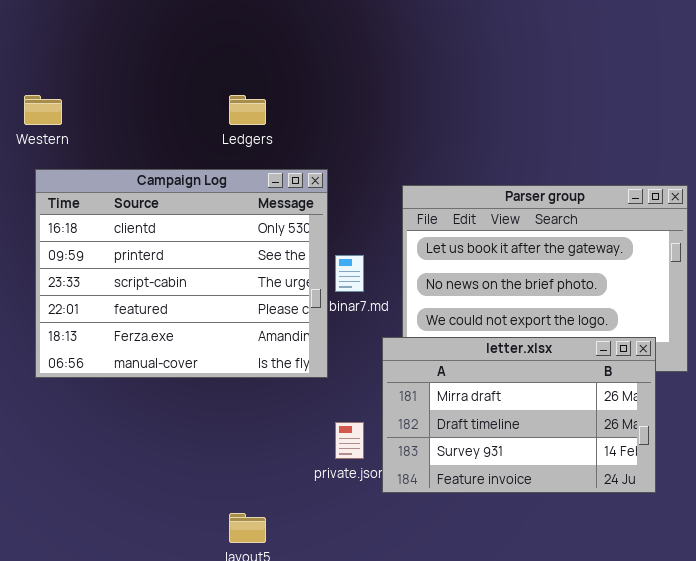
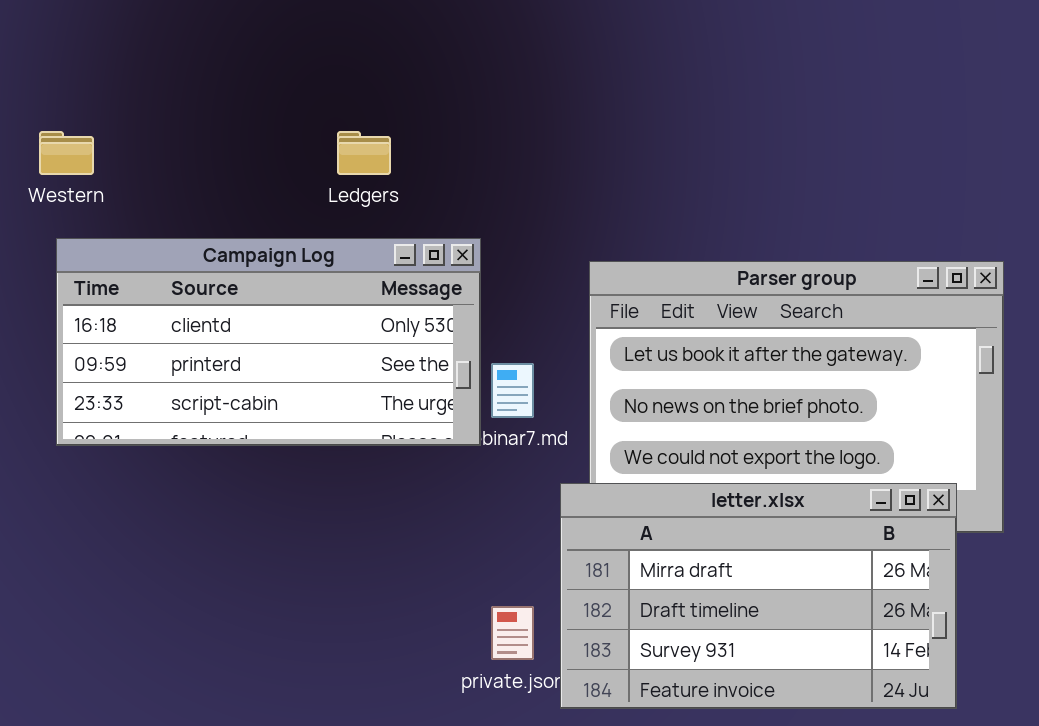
Campaign Log: [35,169,328,378] -> [56,238,481,446], resized

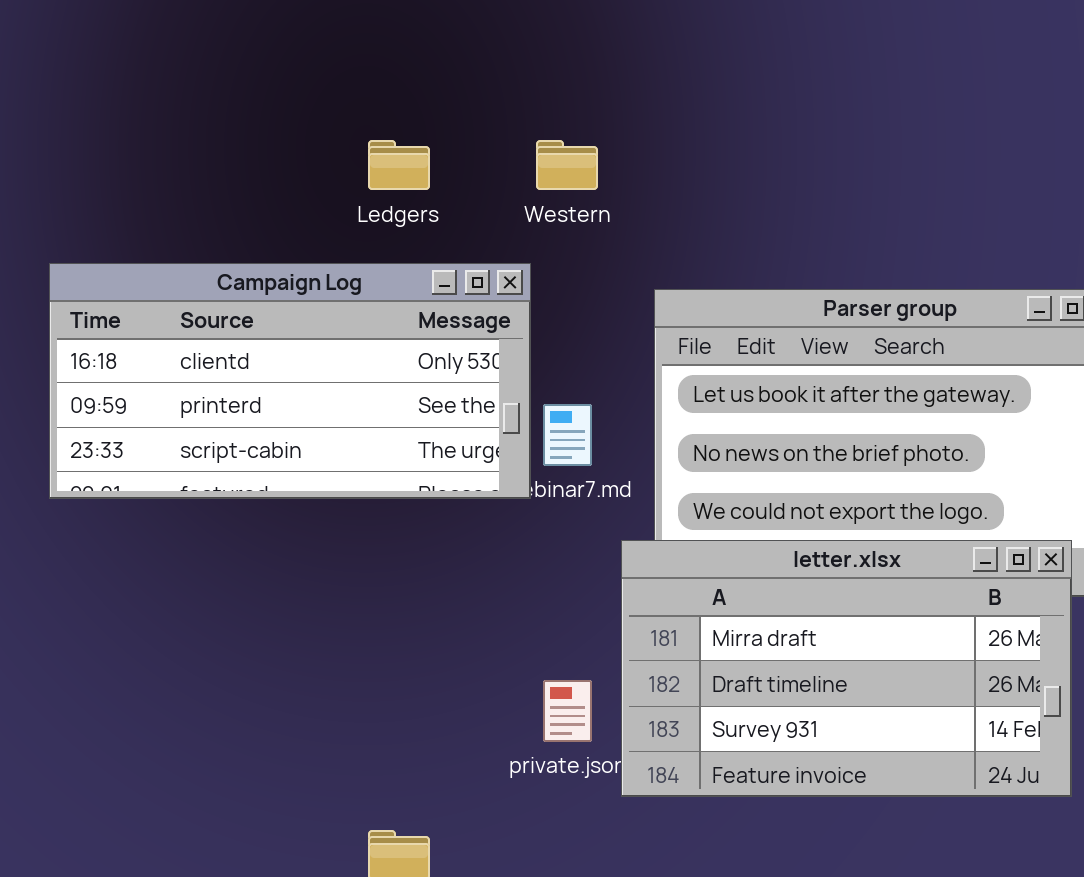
Western: [39,131,94,175] -> [536,140,598,190], moved

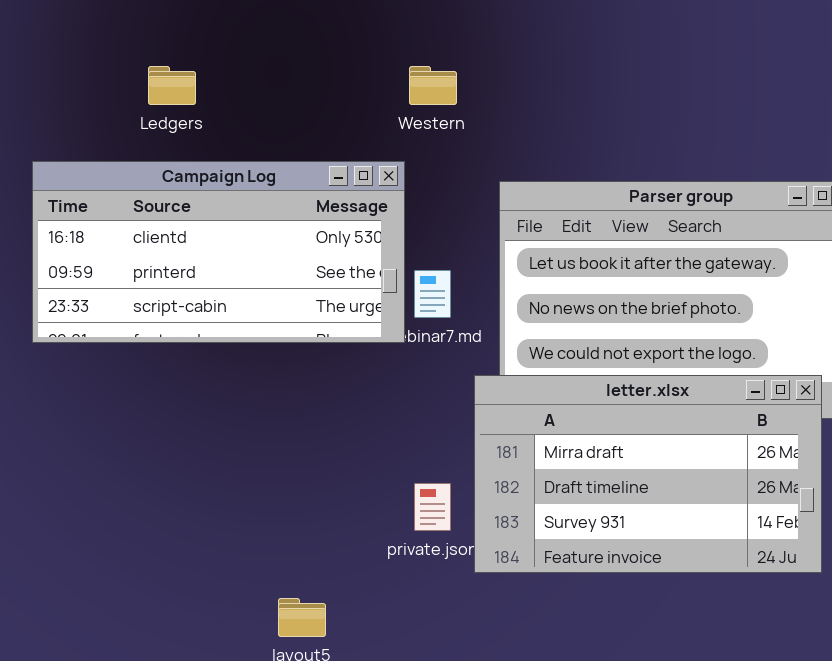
Ledgers: [368,140,430,190] -> [148,66,196,105], moved

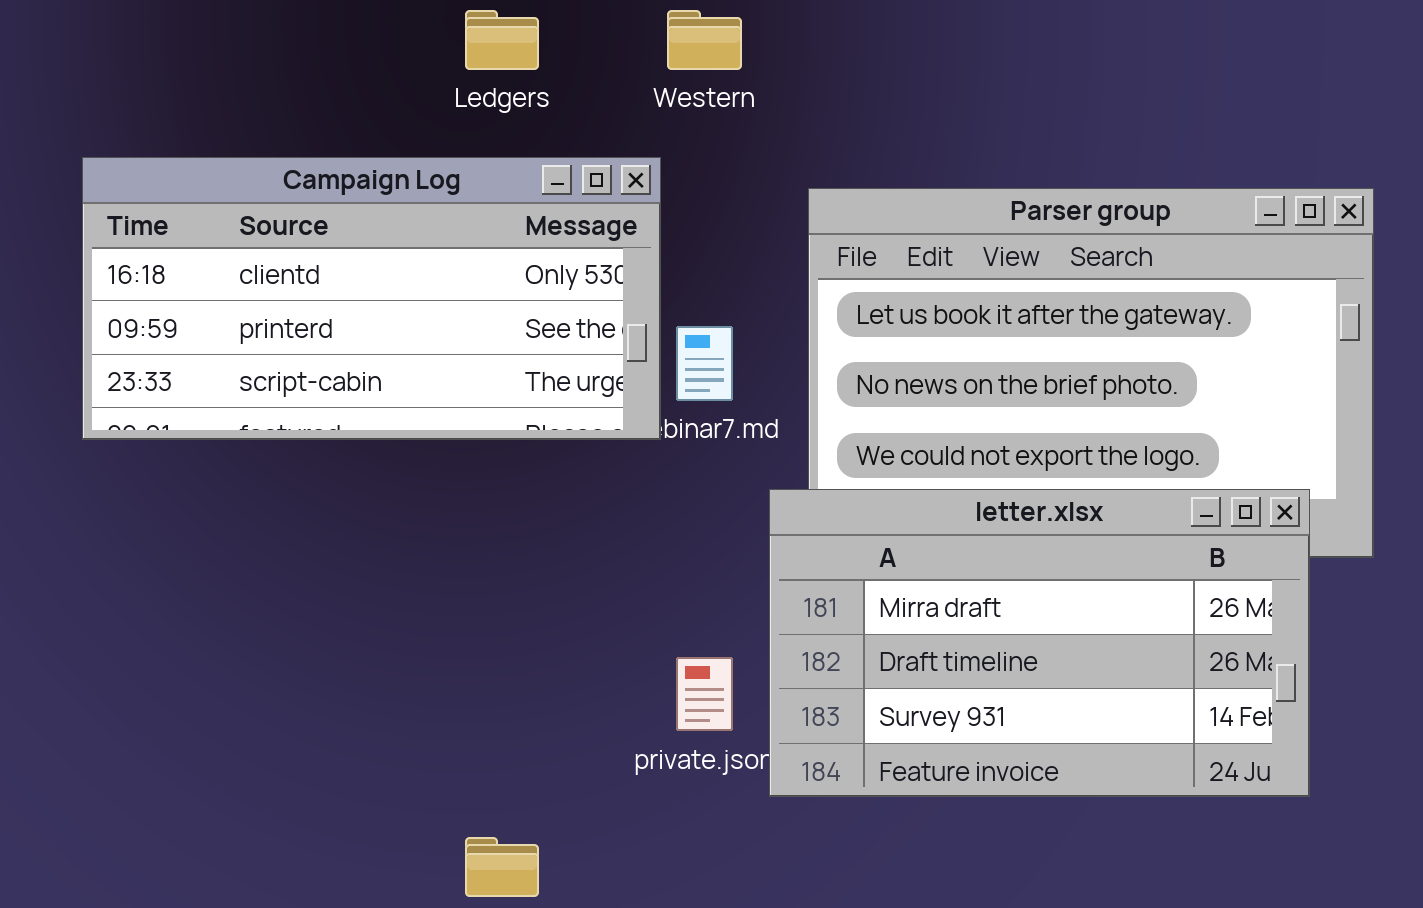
Ledgers: [148,66,196,105] -> [465,10,539,70], moved

